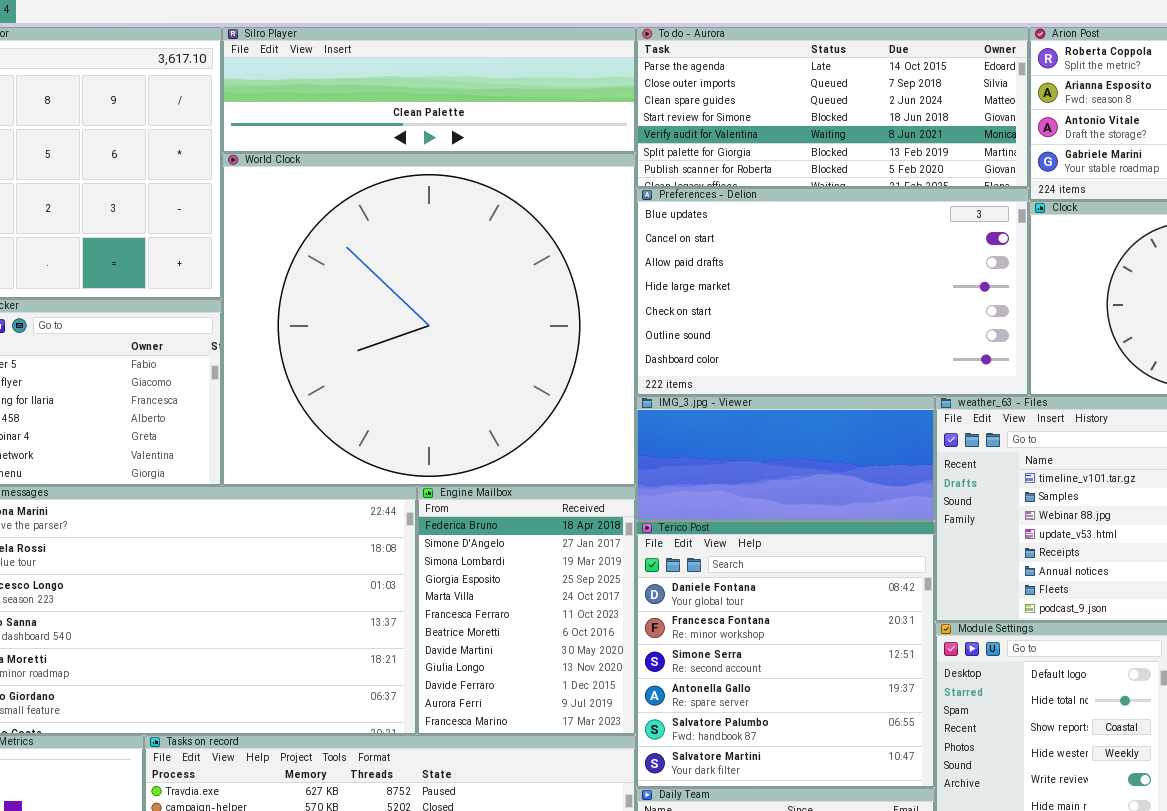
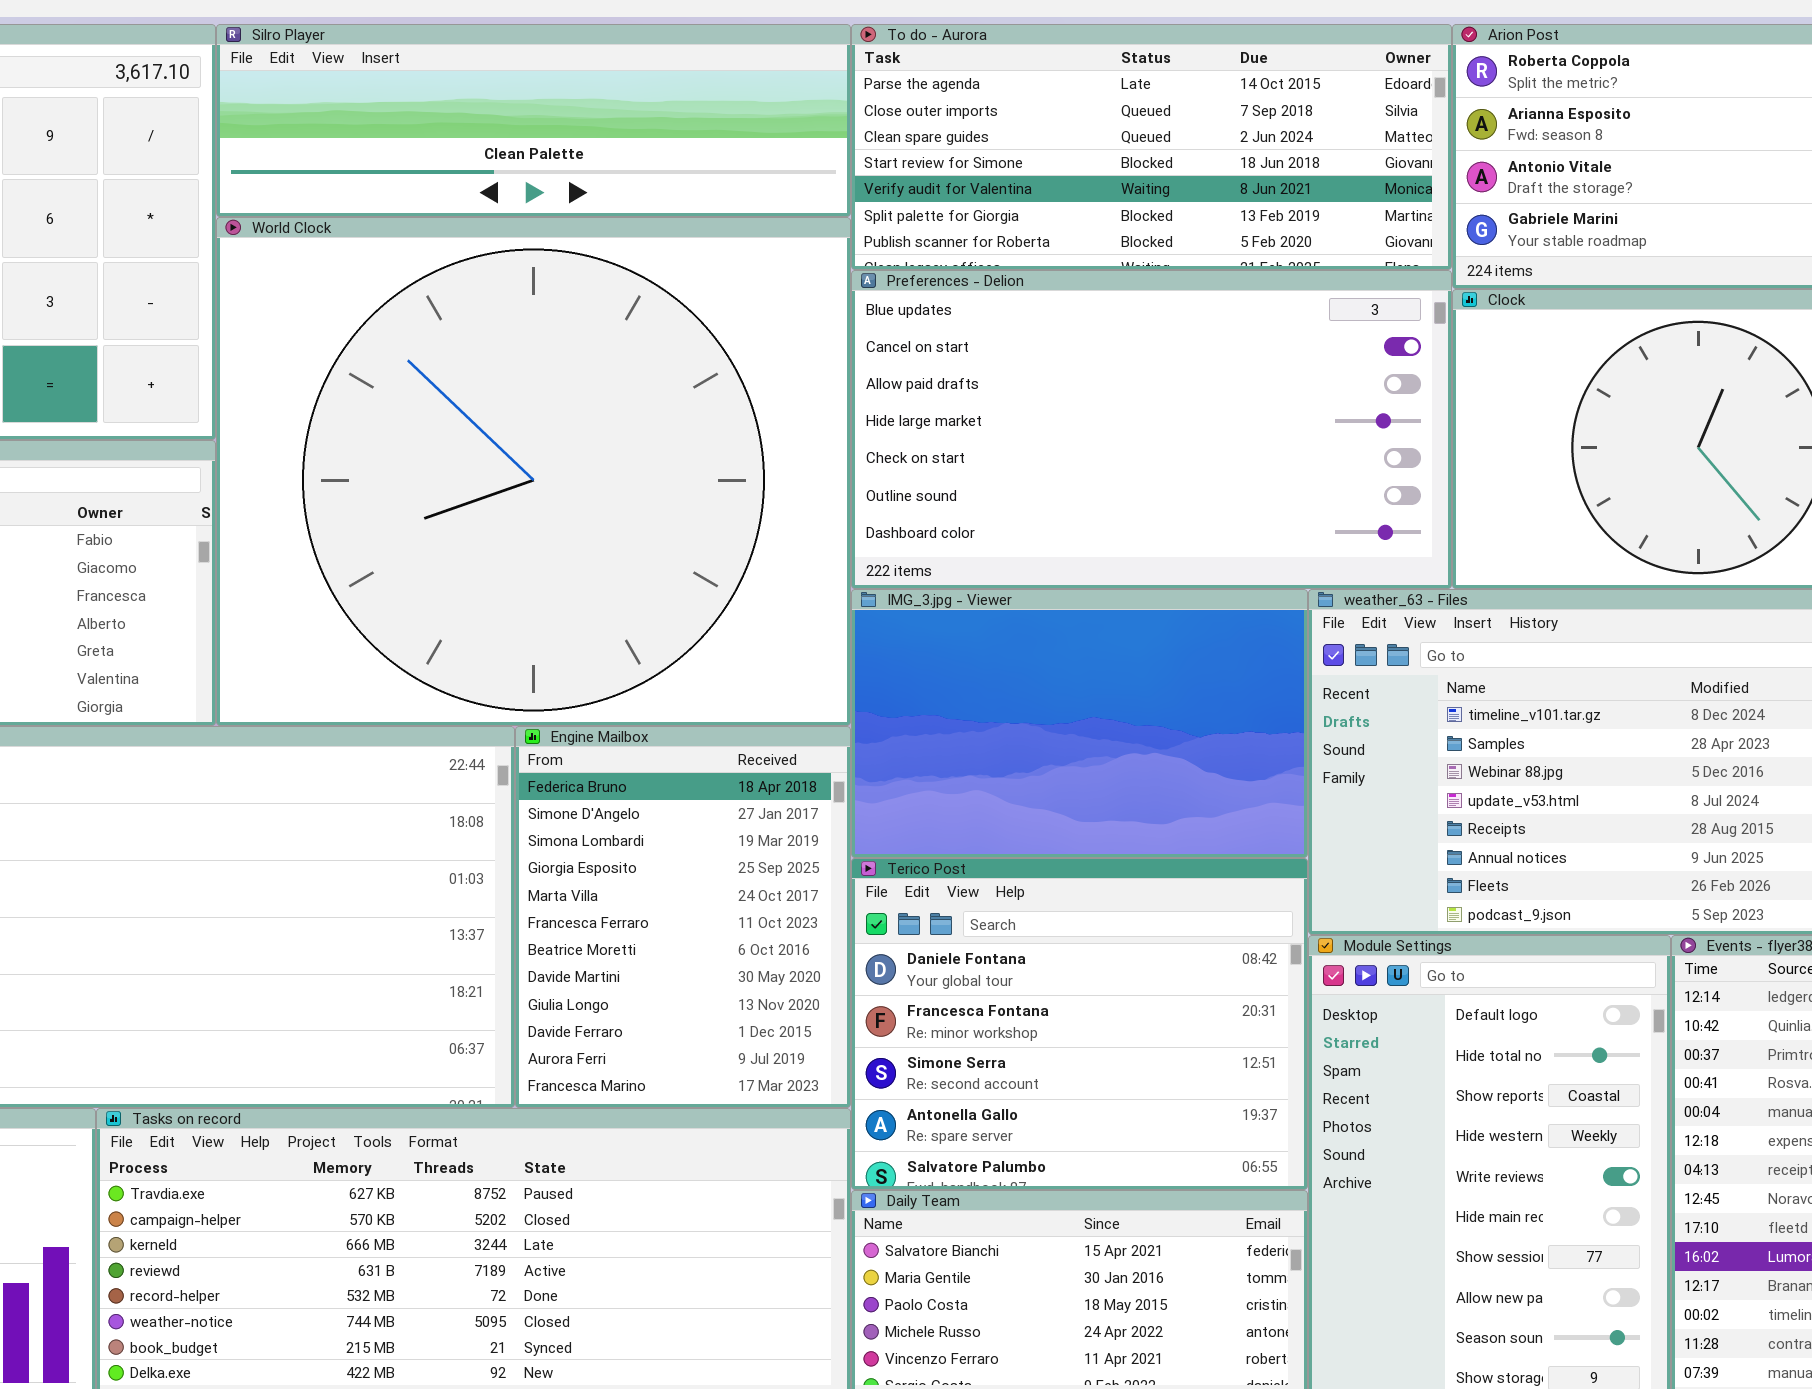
IMG_3.jpg - Viewer: [636,396,935,521] -> [851,589,1308,858], resized
Terico Post: [636,521,935,788] -> [851,858,1308,1190], resized

